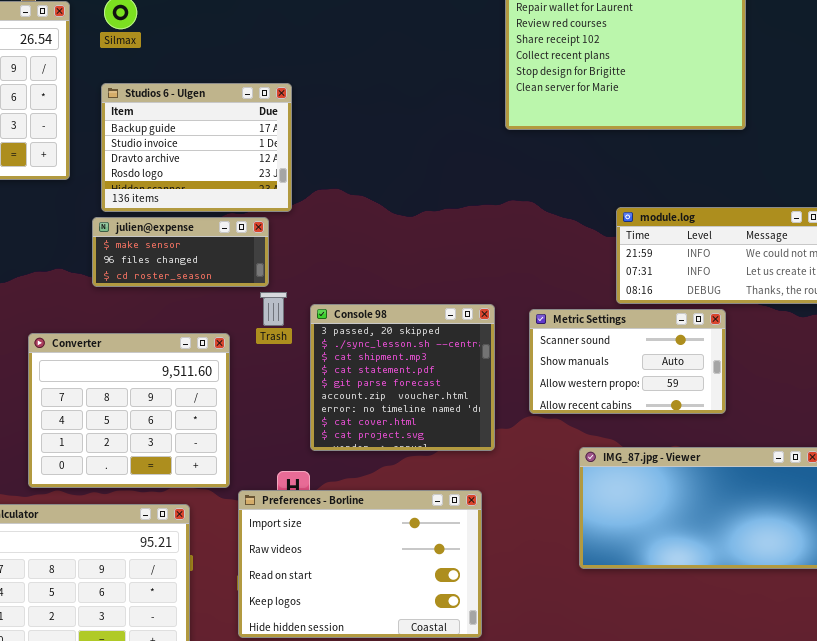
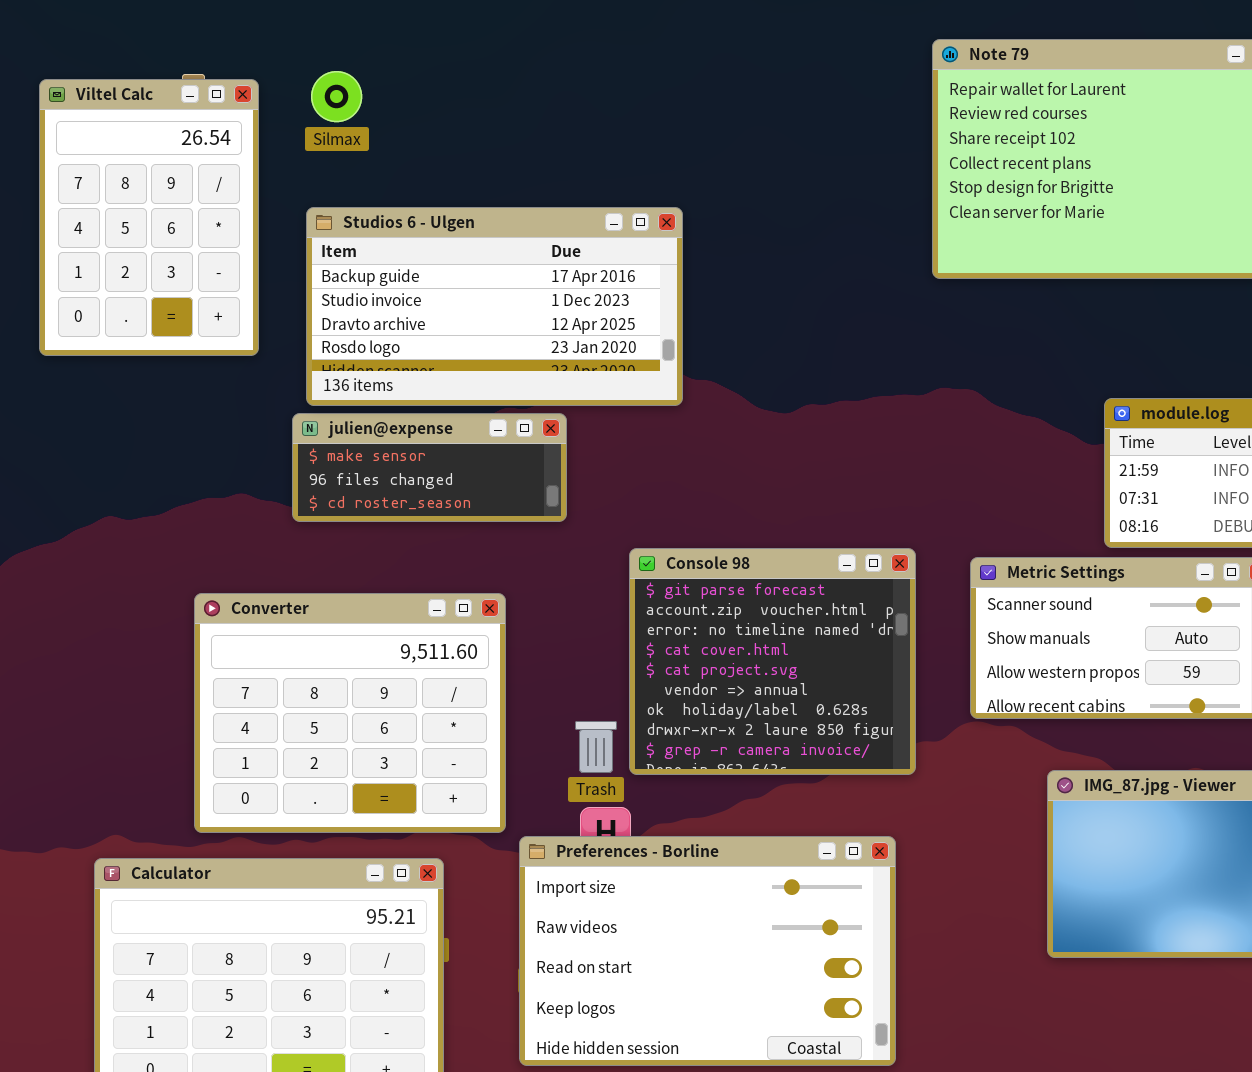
Studios 6 - Ulgen: [101,83,292,212] -> [306,207,683,406], resized
Trash: [260,292,287,326] -> [575,721,617,773], moved
Console 98: [310,304,495,451] -> [629,548,916,775], scrolled down 4 rows

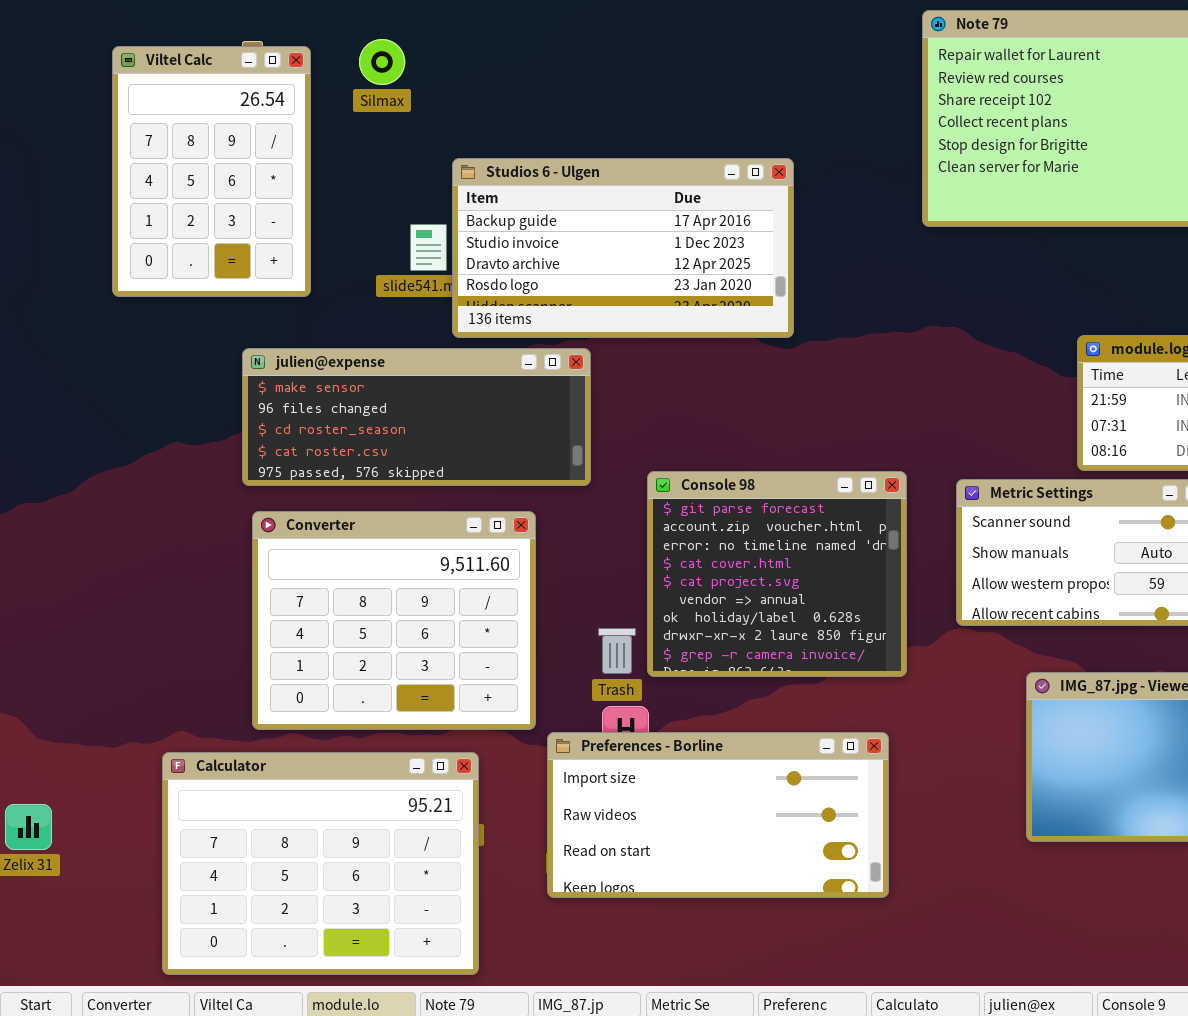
Studios 6 - Ulgen: [306,207,683,406] -> [452,158,794,338], moved
julien@expense: [292,413,567,522] -> [242,348,591,486], resized
Preferences - Borline: [519,836,896,1066] -> [547,732,889,898], resized

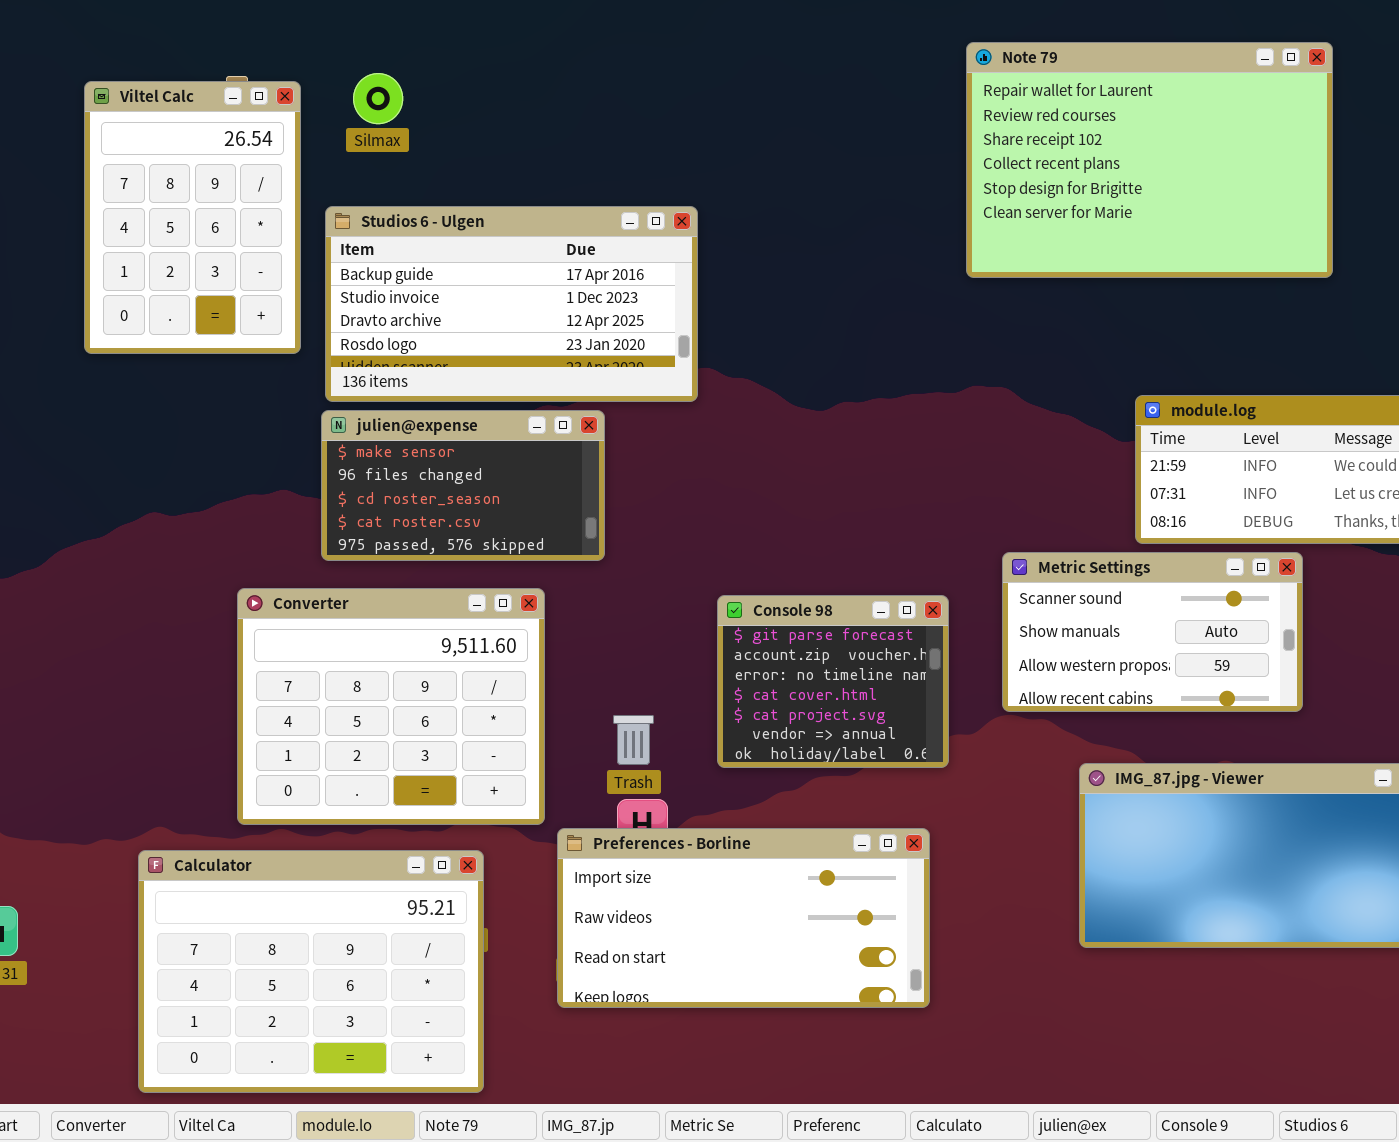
Studios 6 - Ulgen: [452,158,794,338] -> [325,206,698,402], moved
julien@expense: [242,348,591,486] -> [321,410,605,561], resized
Console 98: [647,471,907,677] -> [717,595,949,768], resized

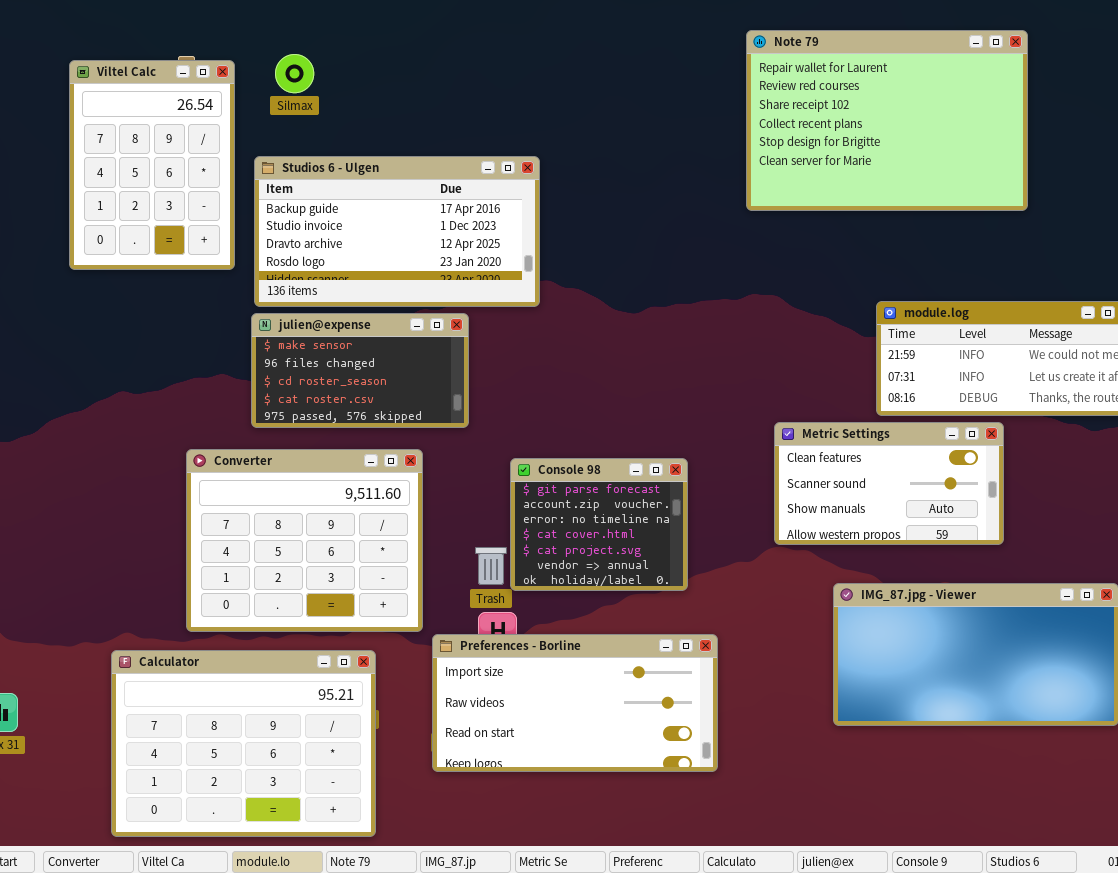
Metric Settings: [1002,552,1303,712] -> [774,422,1004,545], scrolled up 1 row
Console 98: [717,595,949,768] -> [510,458,688,591], moved

